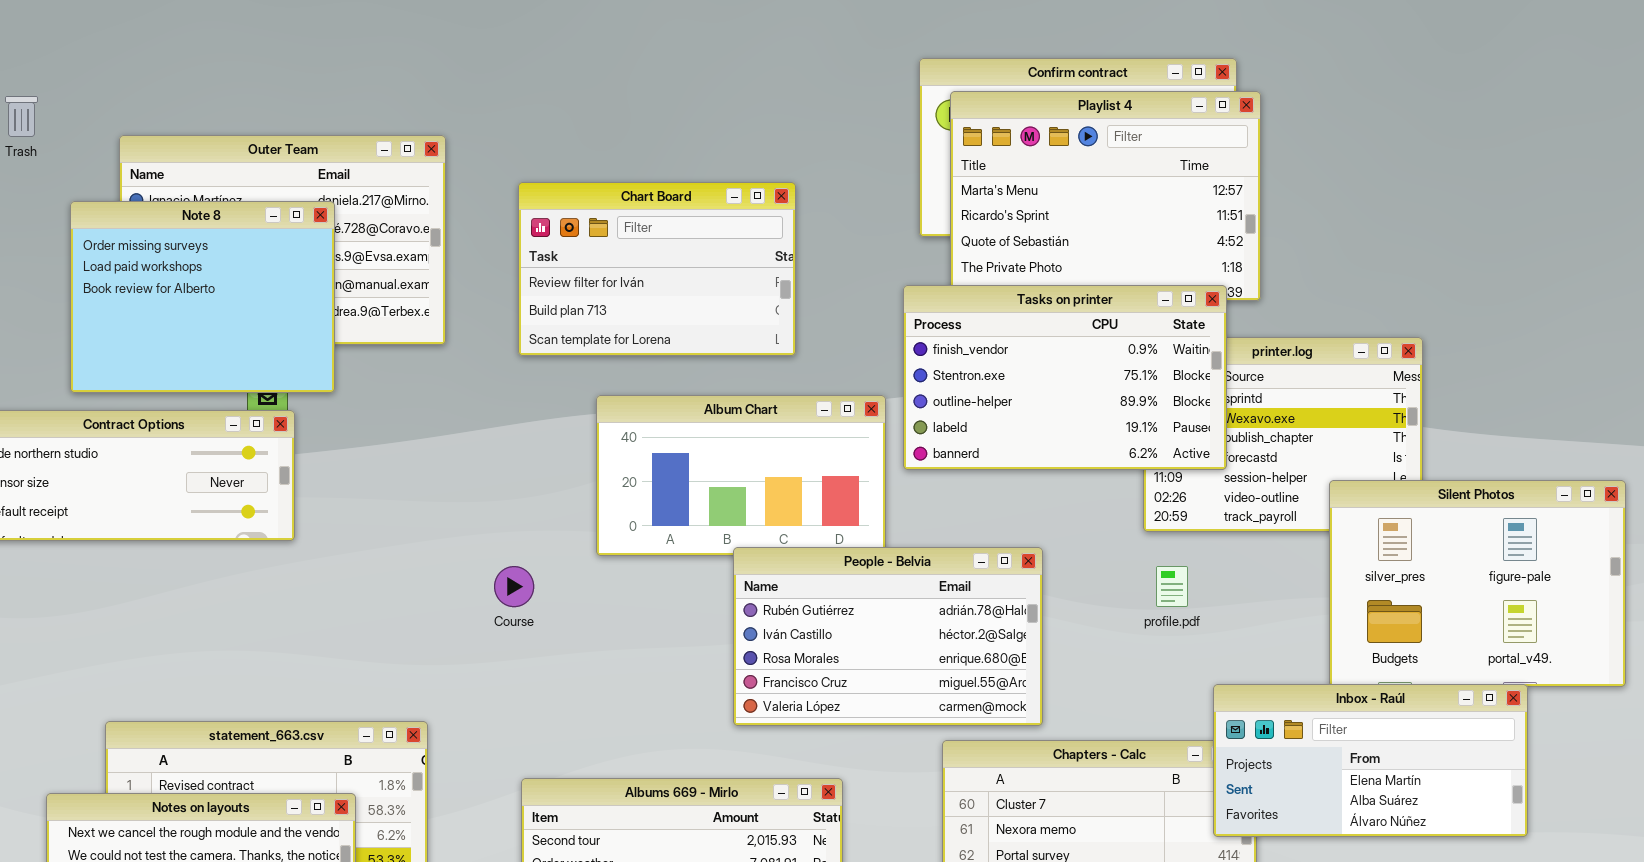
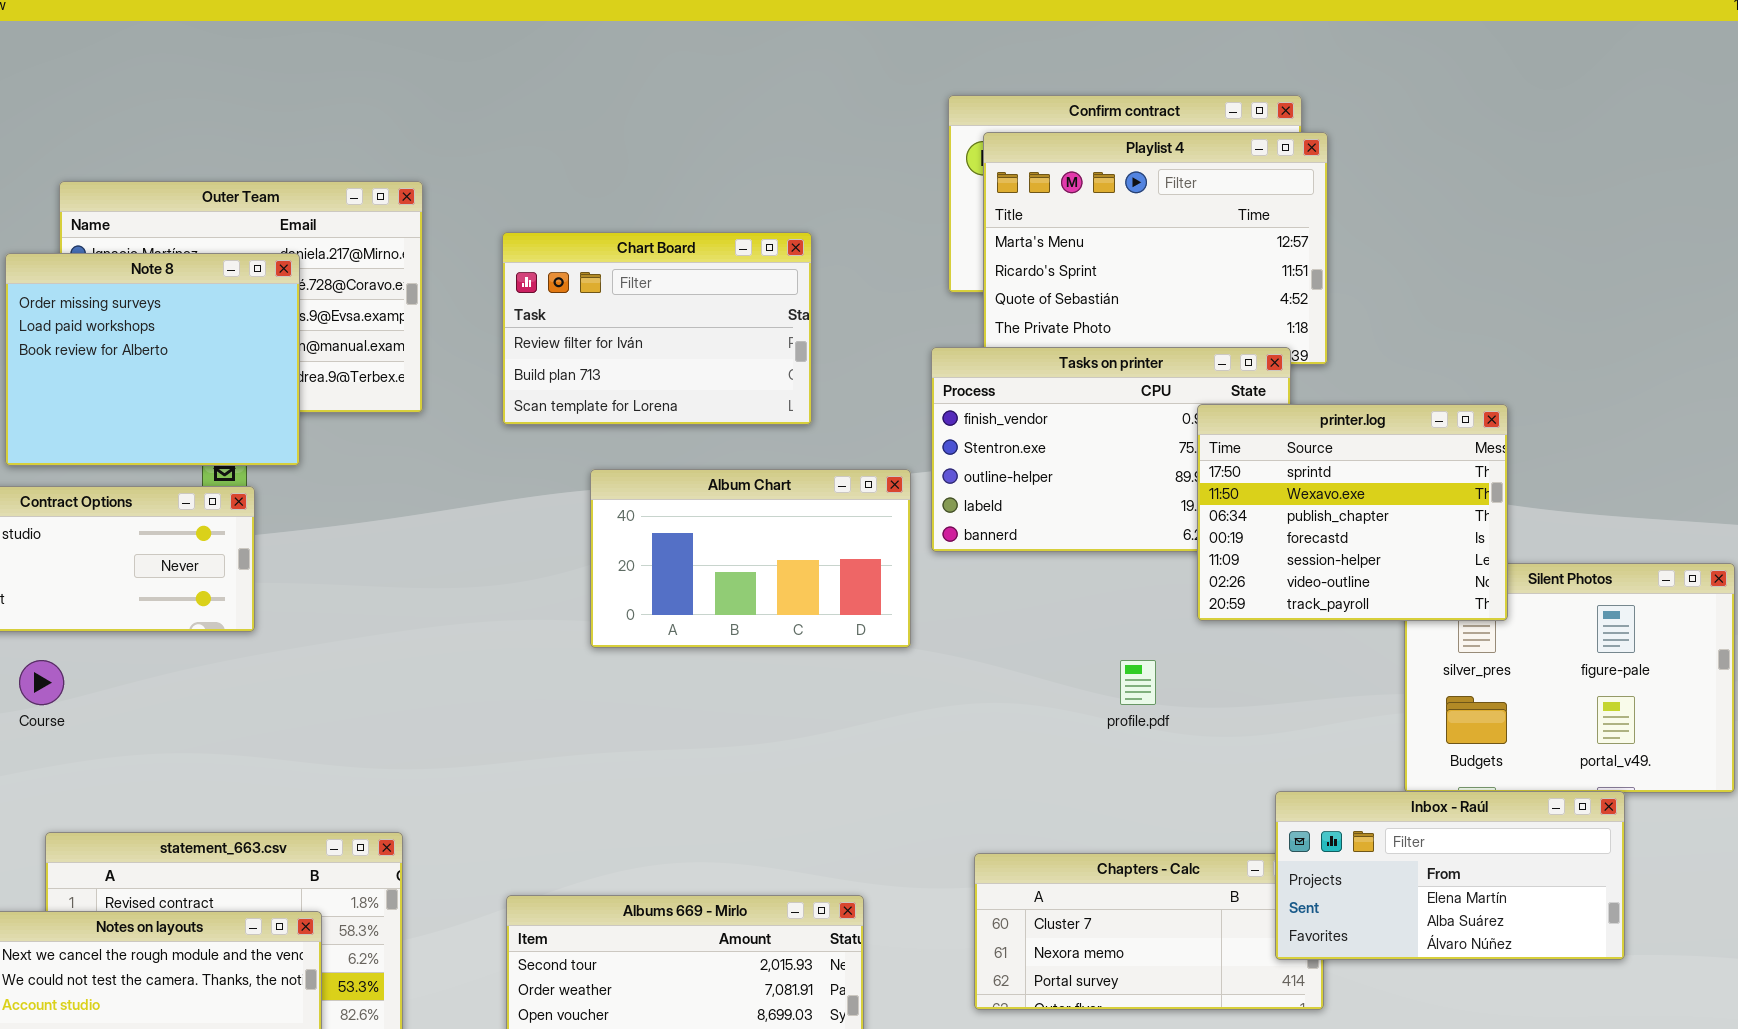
printer.log: [1143,337,1423,532] -> [1197,404,1508,621], raised
People - Belvia: [733,547,1043,726] -> none, closed
Course: [494,566,534,607] -> [19,660,64,705], moved
profile.pdf: [1156,566,1188,607] -> [1120,660,1156,705], moved

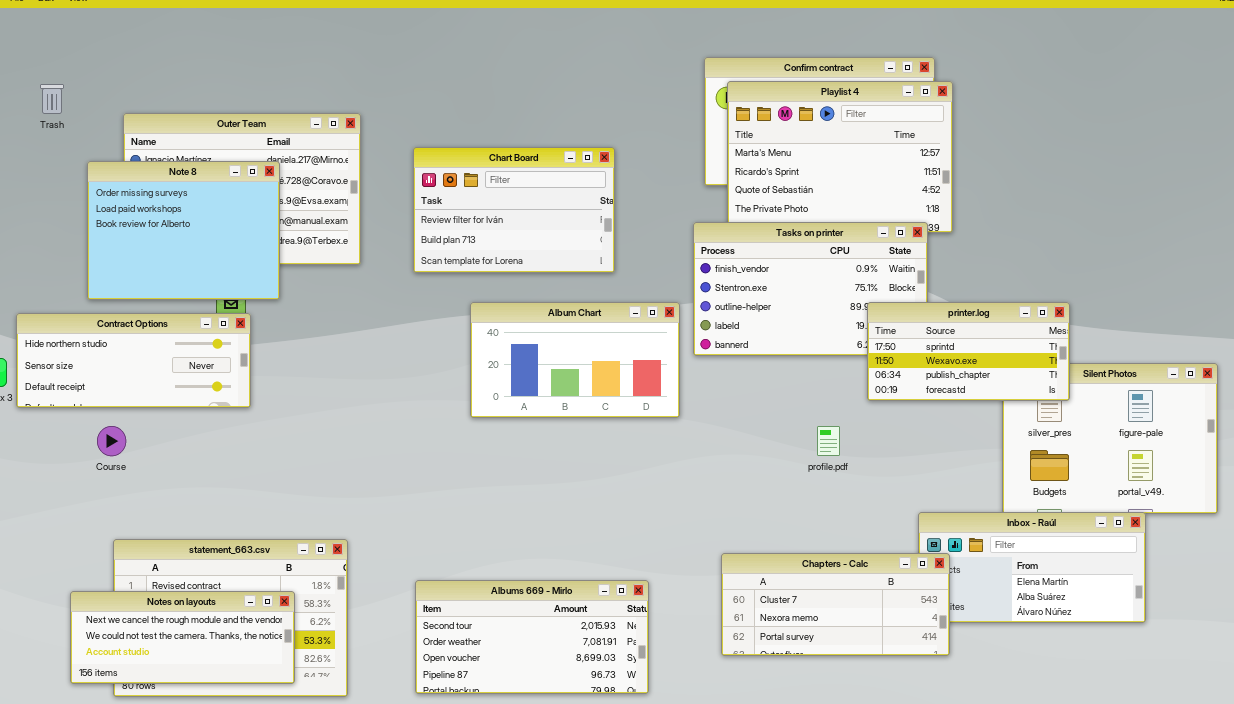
printer.log: [1197,404,1508,621] -> [867,302,1070,401], resized
Chapters - Calc: [974,853,1324,1010] -> [721,553,950,656], raised

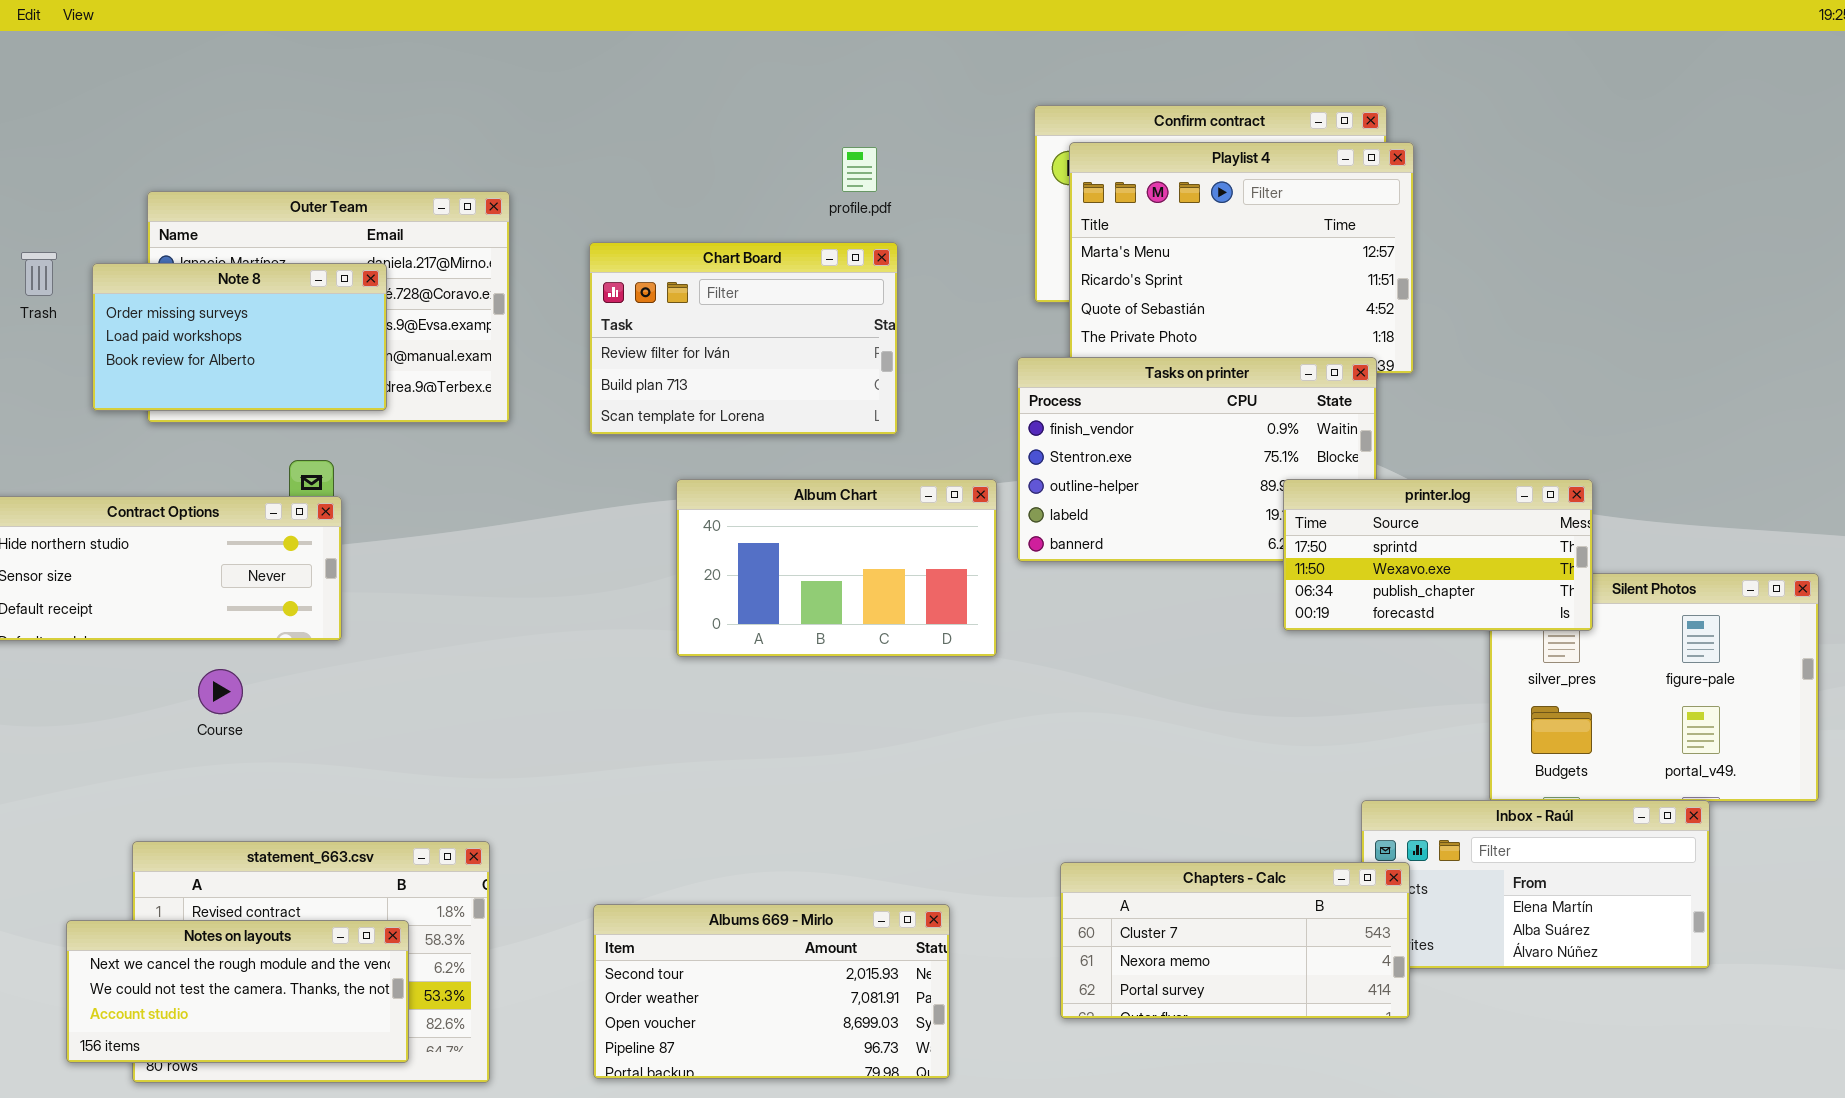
Trash: [40,84,64,114] -> [21,252,57,296], moved
Note 8: [87,161,280,300] -> [92,263,387,411], resized
Course: [97,426,126,456] -> [198,669,243,714], moved
profile.pdf: [817,426,840,456] -> [842,147,877,192], moved

